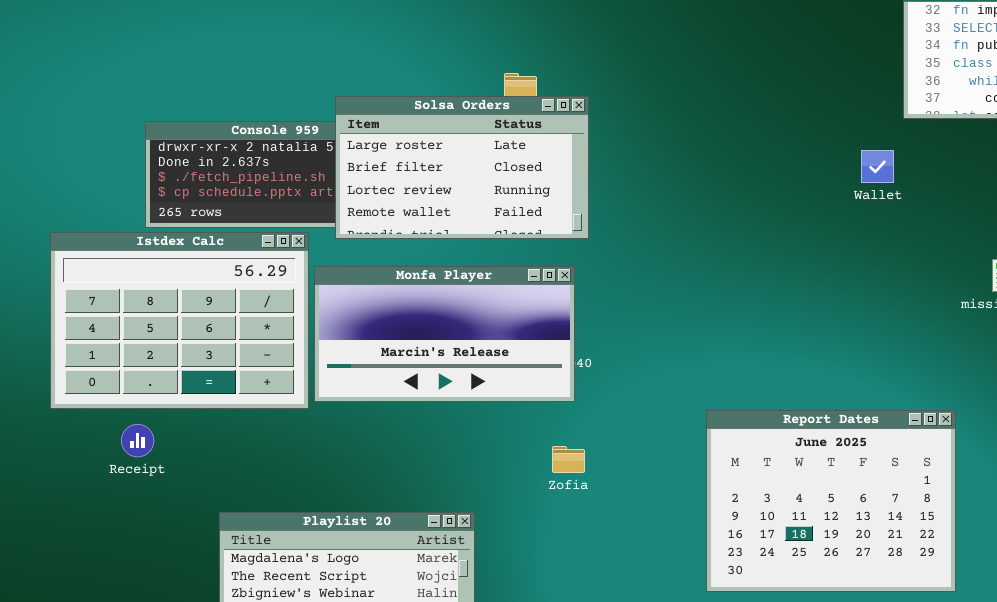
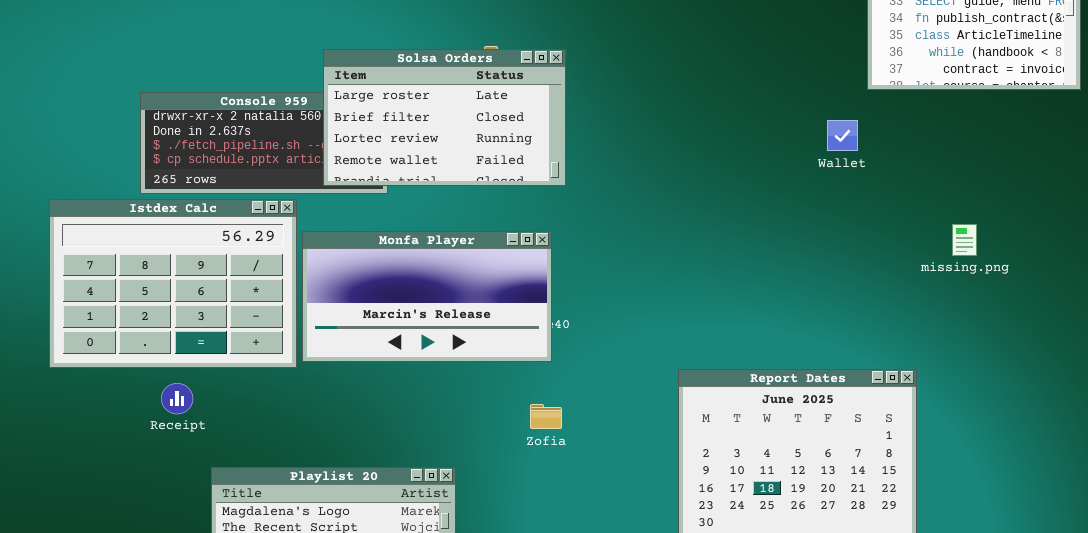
Solsa Orders: [335,96,589,239] -> [323,49,566,186], moved
Receipt: [121,424,154,457] -> [161,383,193,414], moved

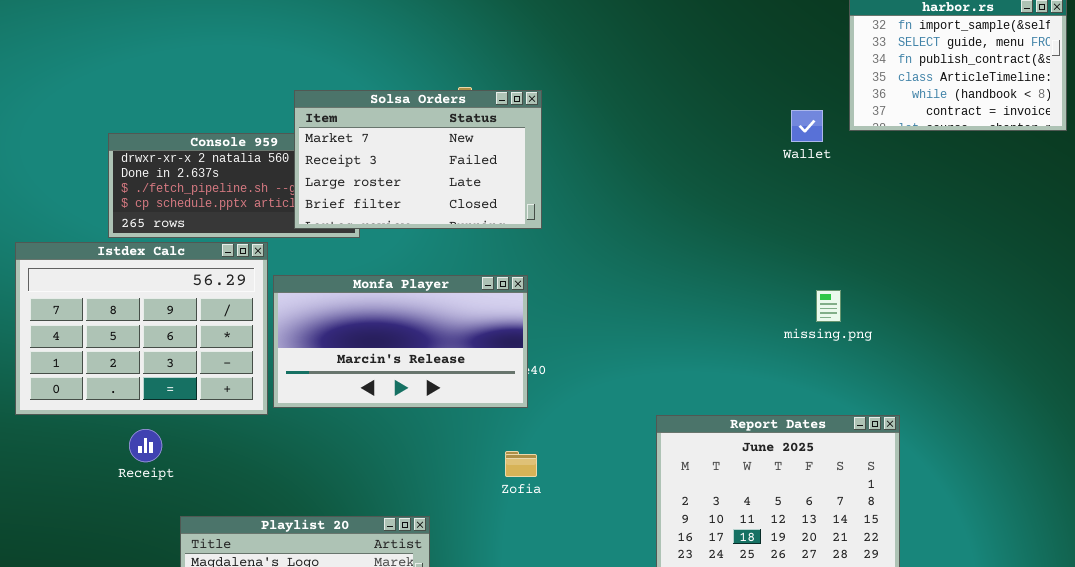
Solsa Orders: [323,49,566,186] -> [294,90,542,229], scrolled up 2 rows
Wallet: [827,120,858,151] -> [791,110,823,142], moved
missing.png: [952,224,977,256] -> [816,290,841,322], moved

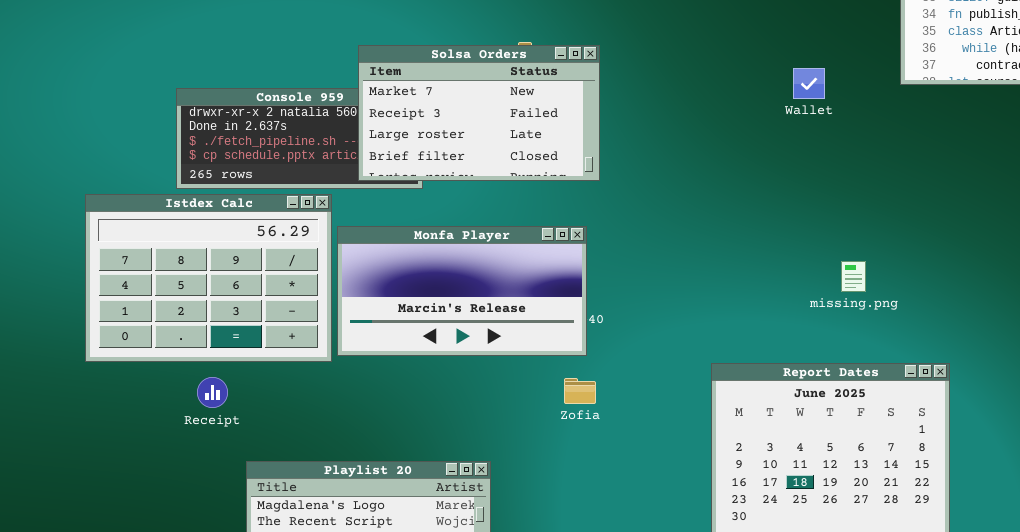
Wallet: [791,110,823,142] -> [793,68,825,99], moved
missing.png: [816,290,841,322] -> [841,261,866,292], moved
Zofia: [505,451,537,477] -> [564,378,596,404], moved

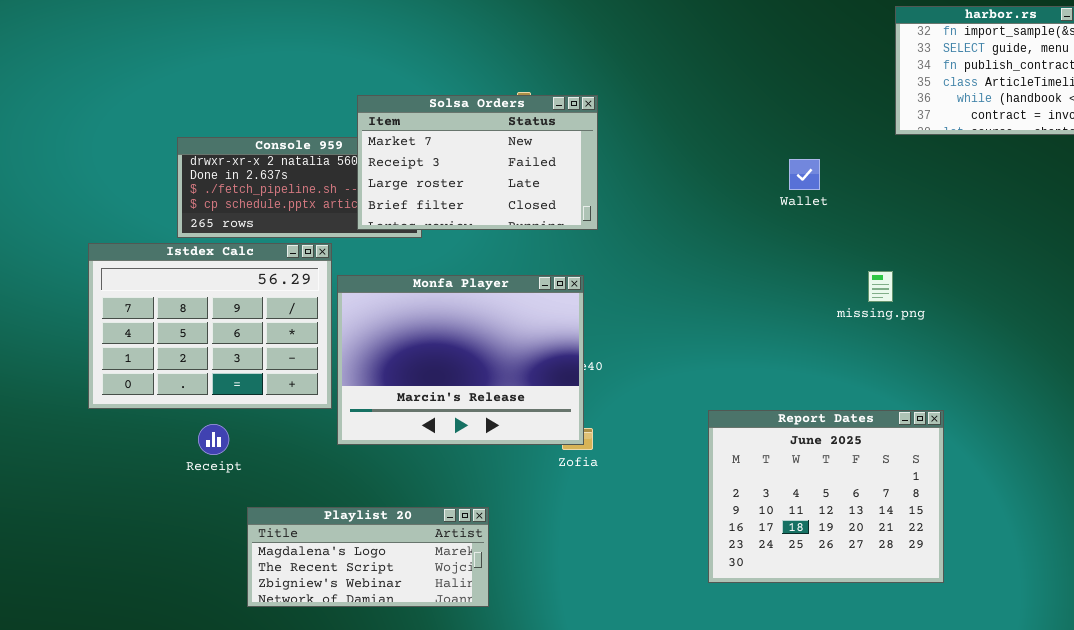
Wallet: [793,68,825,99] -> [789,159,820,190], moved
Monfa Player: [337,226,587,356] -> [337,275,584,445], resized
missing.png: [841,261,866,292] -> [868,271,893,302], moved

